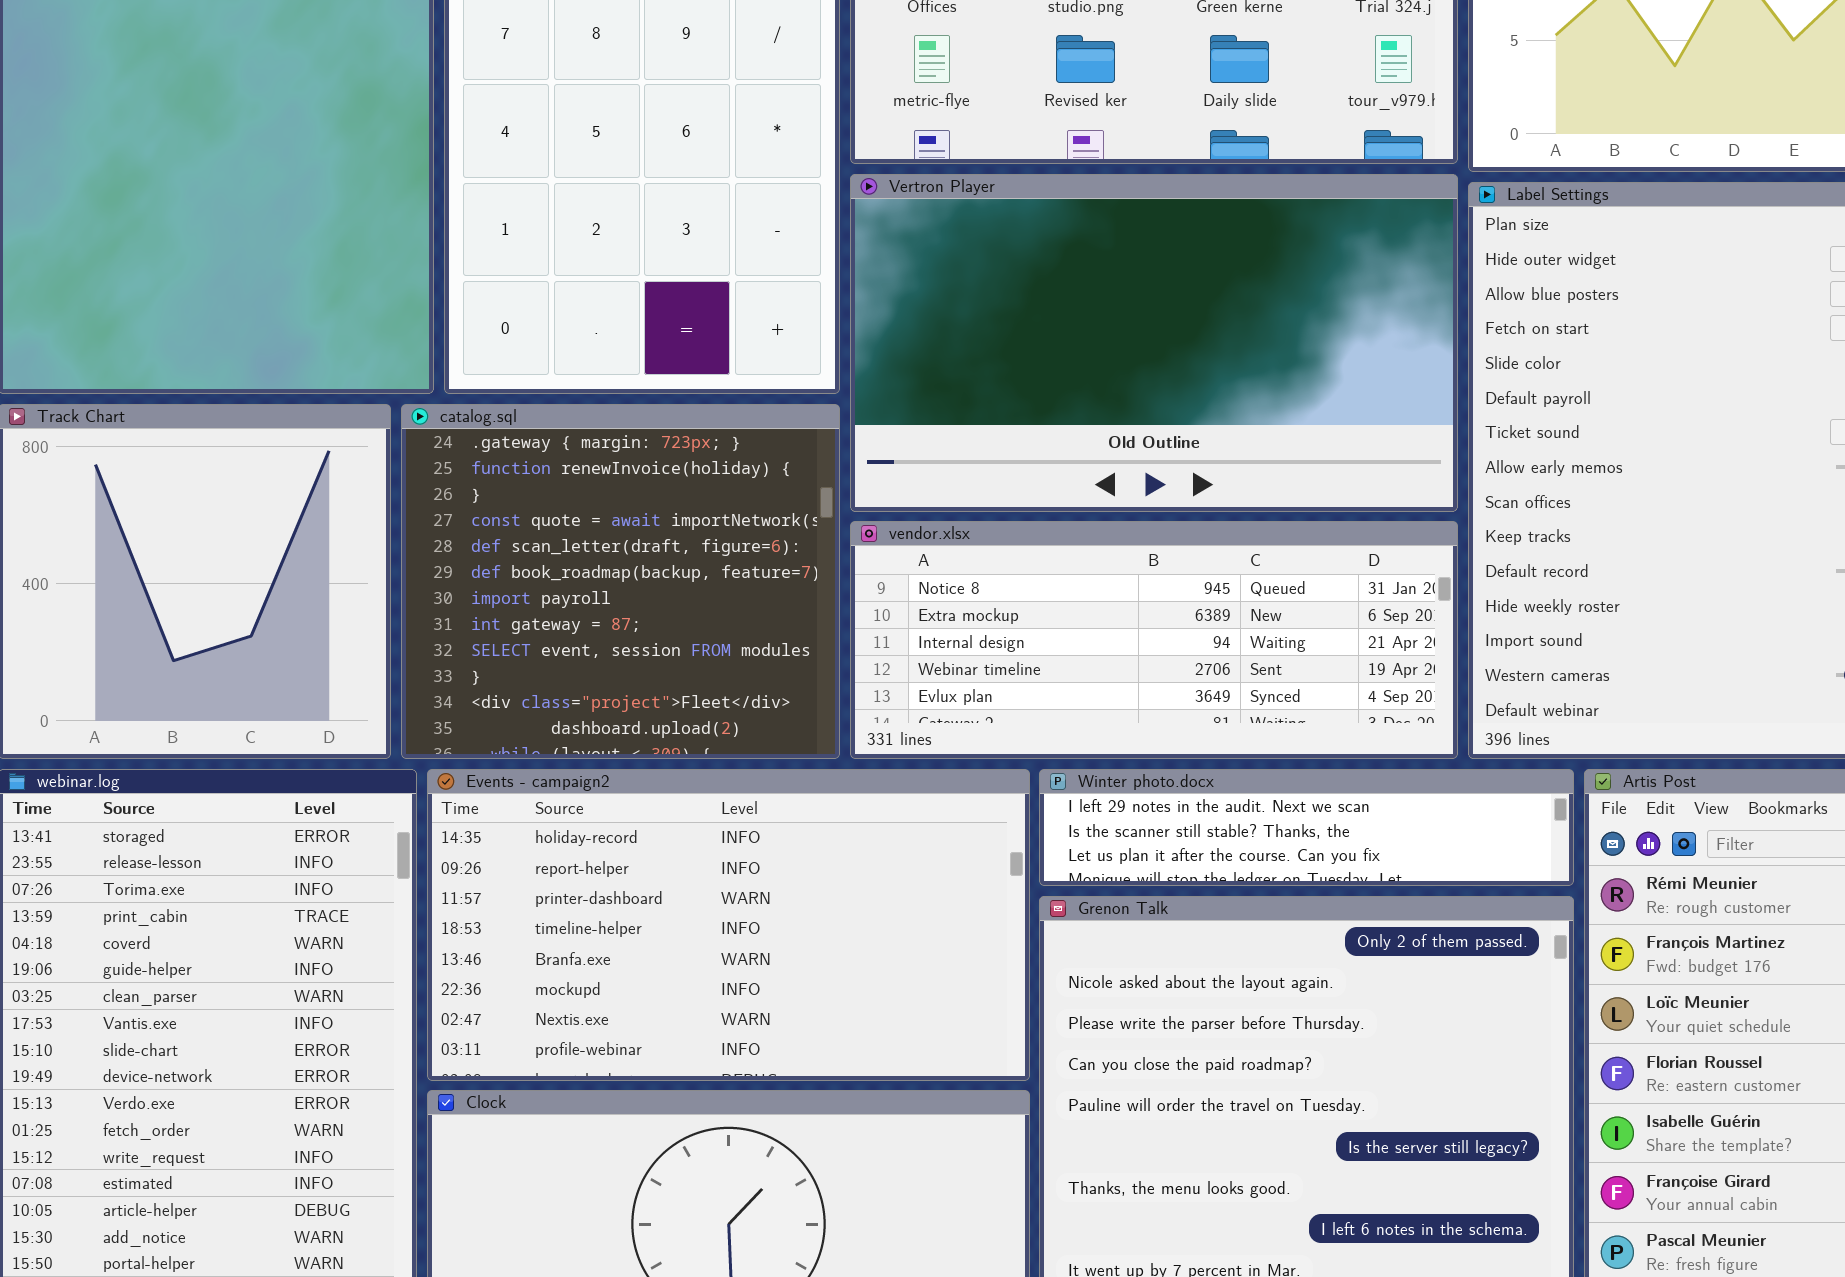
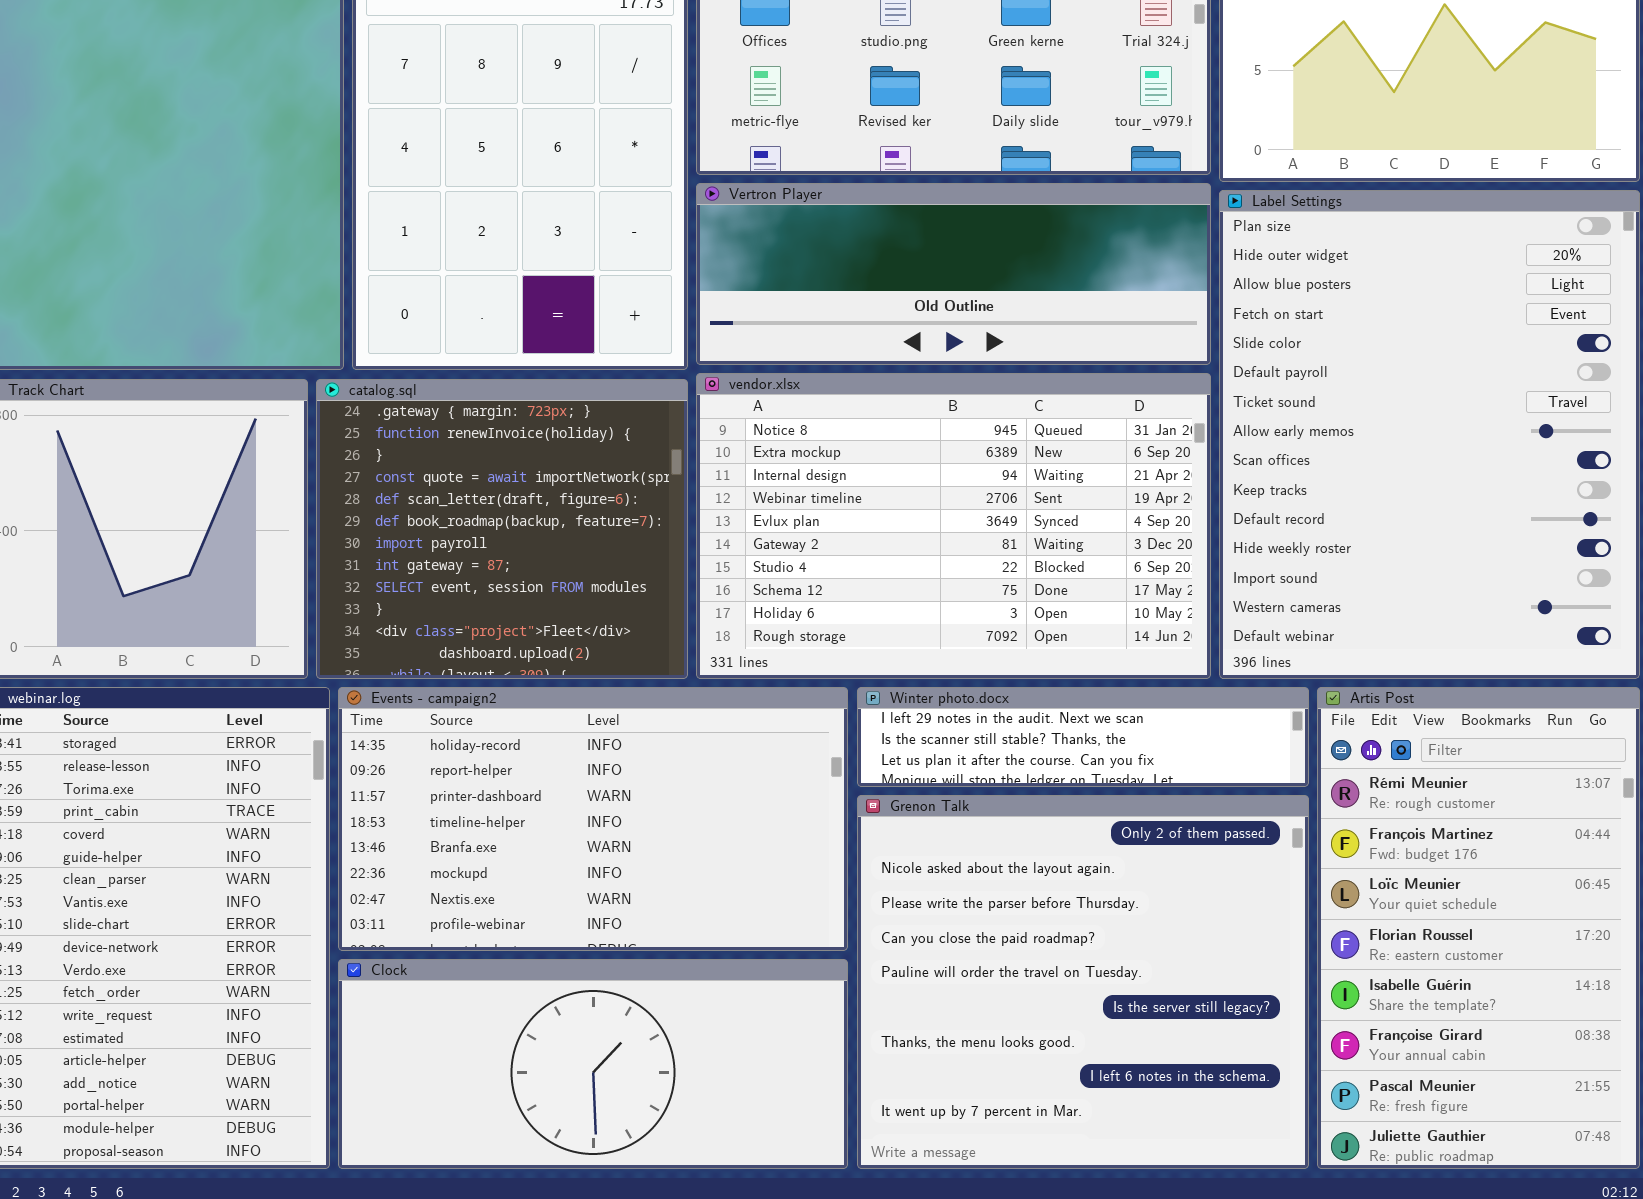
Vertron Player: [850,174,1458,512] -> [696,183,1211,365], resized
vendor.xlsx: [850,521,1458,759] -> [696,373,1211,679], resized

